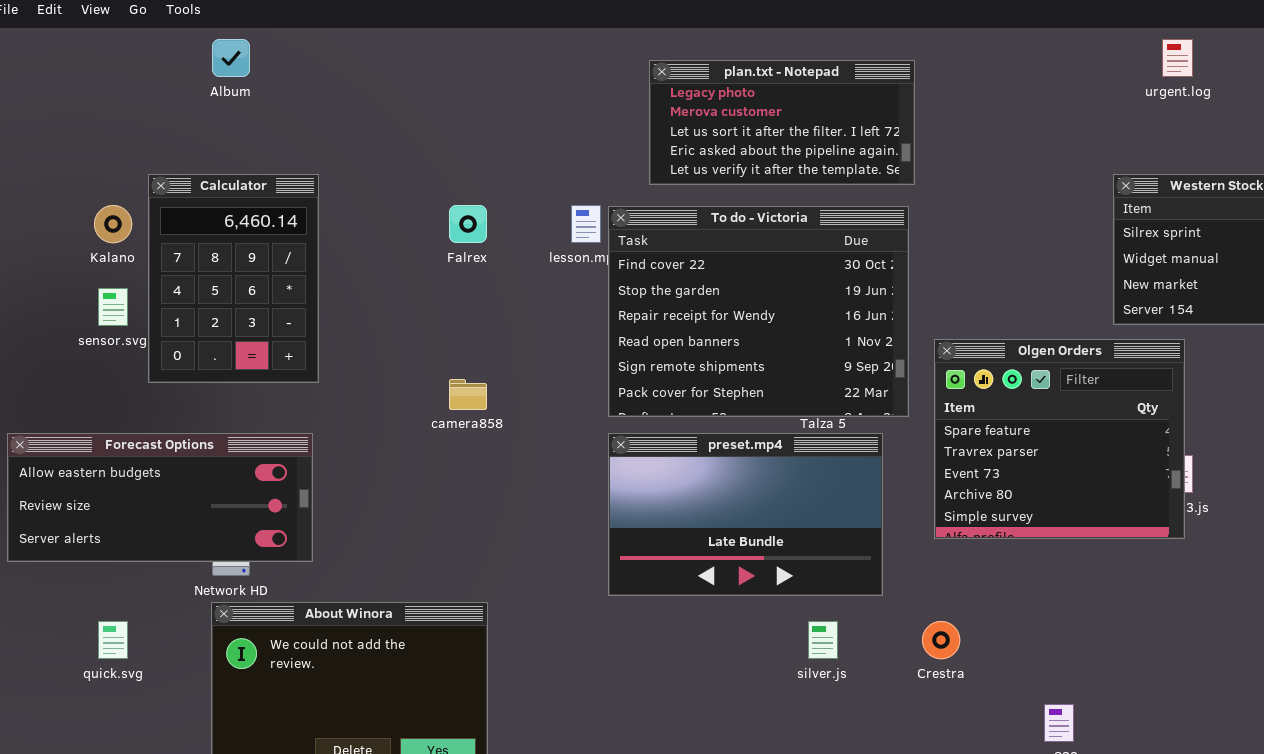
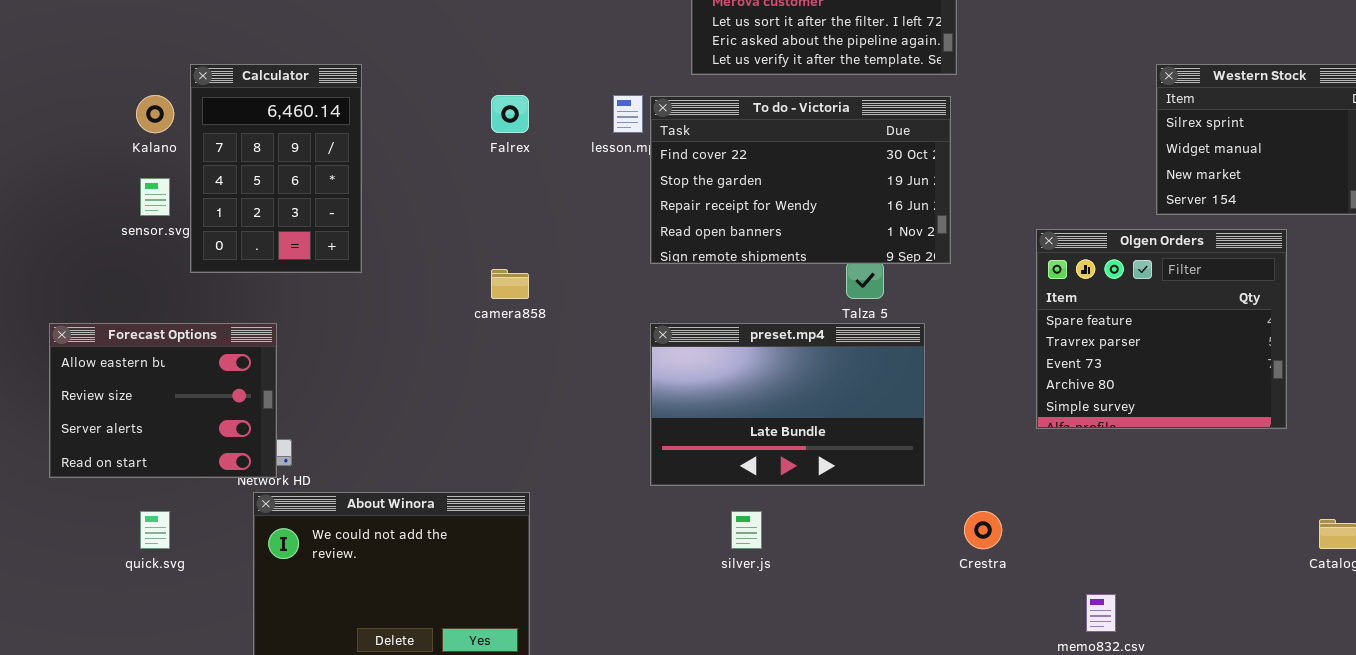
To do - Victoria: [608,206,909,417] -> [650,96,951,264], resized
Olgen Orders: [934,339,1185,539] -> [1036,229,1287,429], moved
Forecast Options: [7,433,313,562] -> [49,323,277,478], resized
silver.js: [808,621,838,659] -> [731,511,762,549], moved

